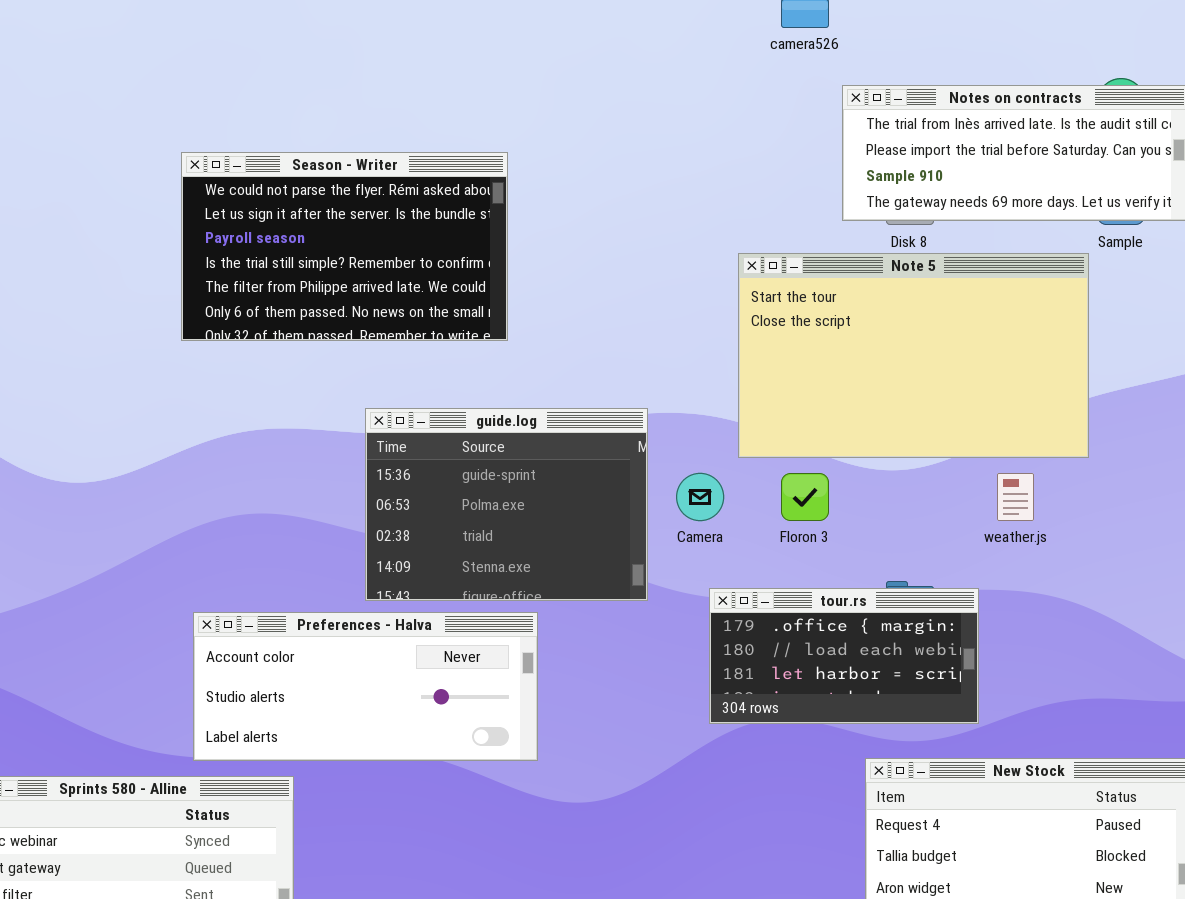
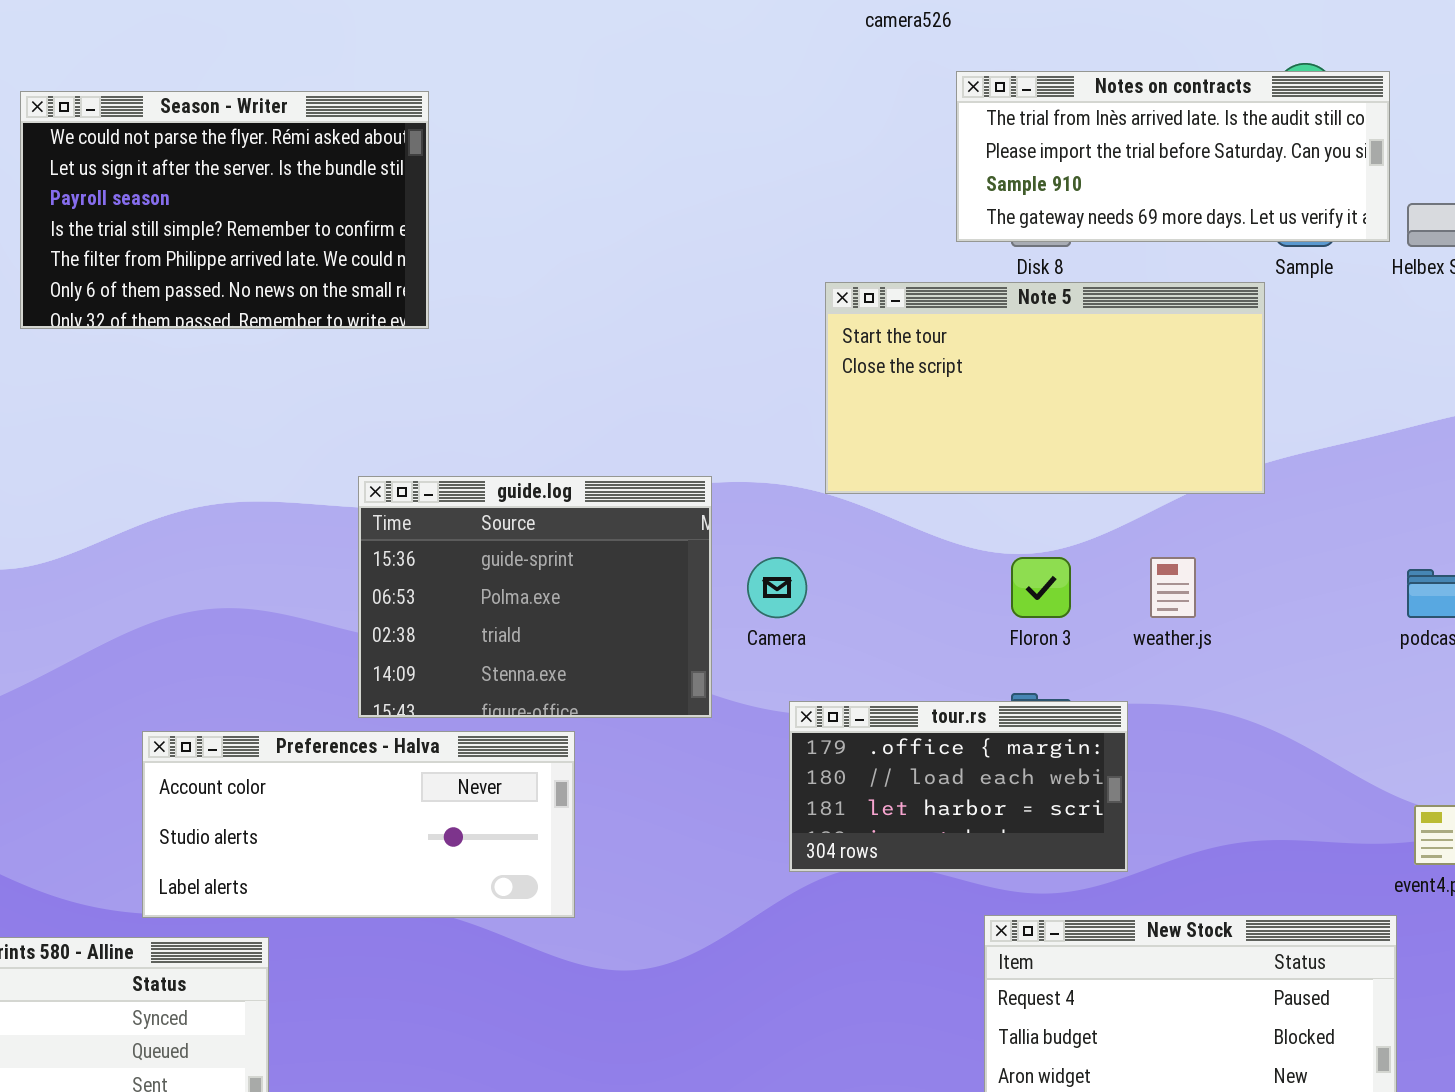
Season - Writer: [181,152,508,341] -> [20,91,429,329], moved
Note 5: [738,253,1089,458] -> [825,282,1265,494], resized
Floron 3: [781,473,829,521] -> [1011,557,1071,618], moved

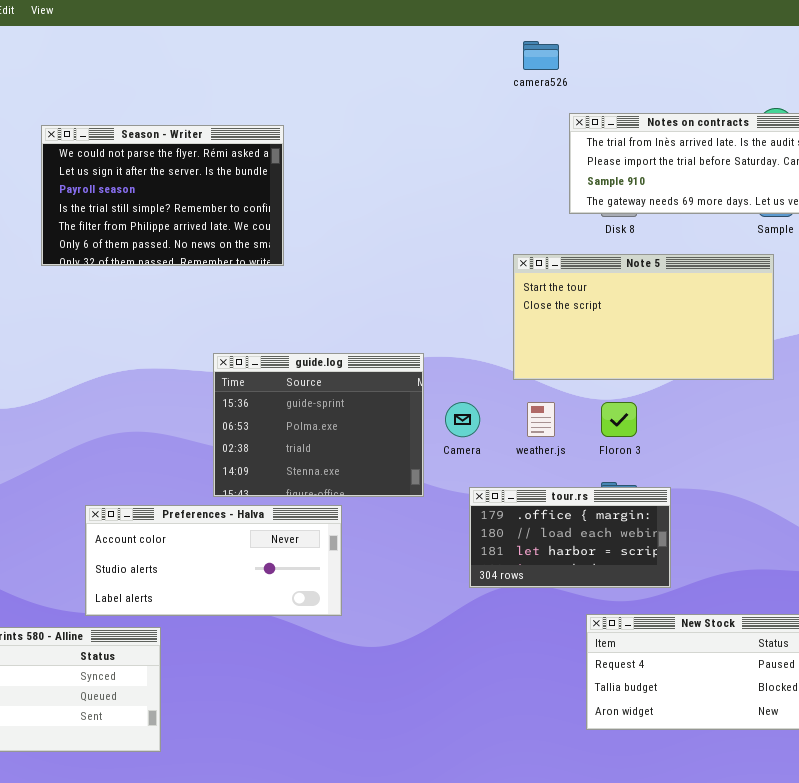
Season - Writer: [20,91,429,329] -> [41,125,284,266], moved
Note 5: [825,282,1265,494] -> [513,254,774,380], moved
weather.js: [1150,557,1196,618] -> [527,402,555,437], moved

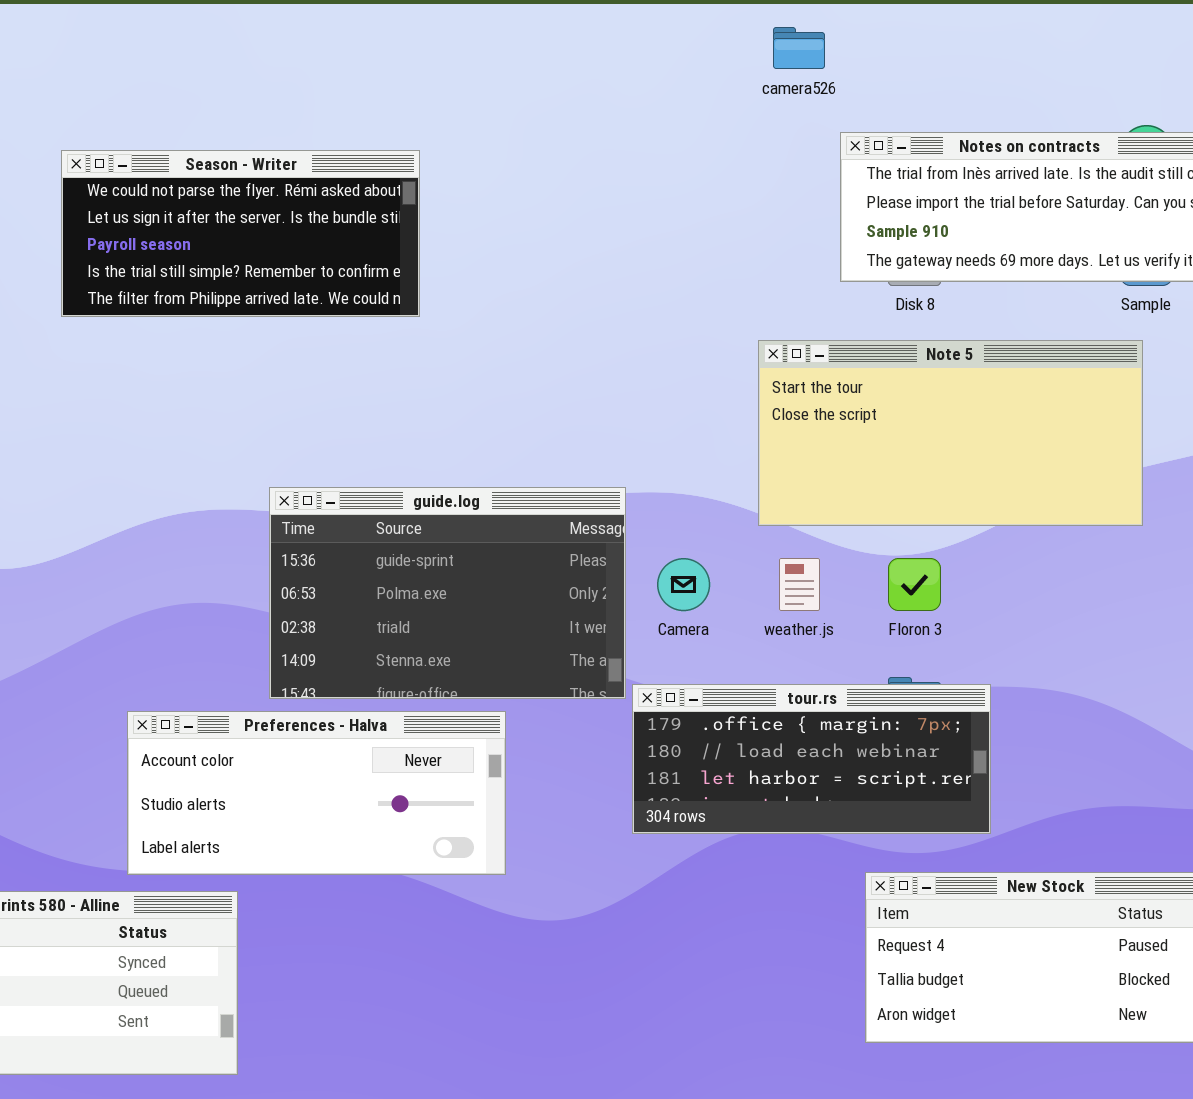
Season - Writer: [41,125,284,266] -> [61,150,420,317], resized
guide.log: [213,353,424,497] -> [269,487,626,699], resized
tour.rs: [469,487,671,588] -> [632,684,991,834], resized

